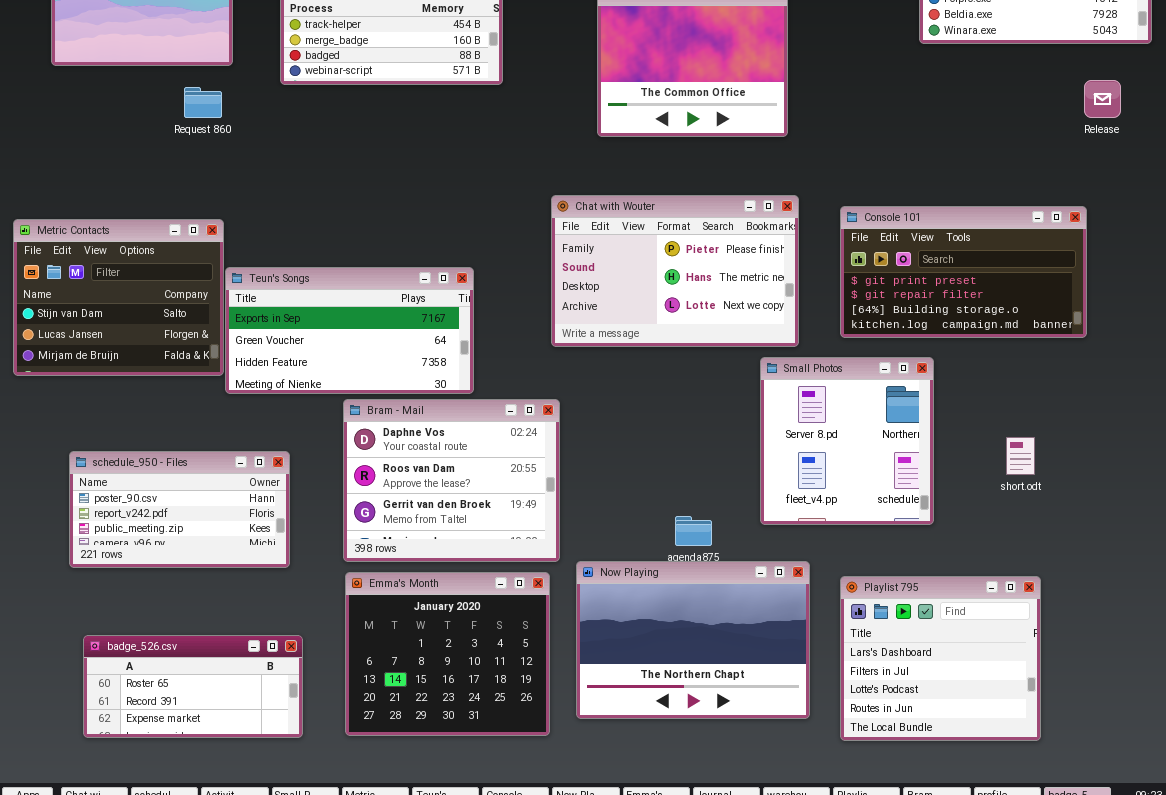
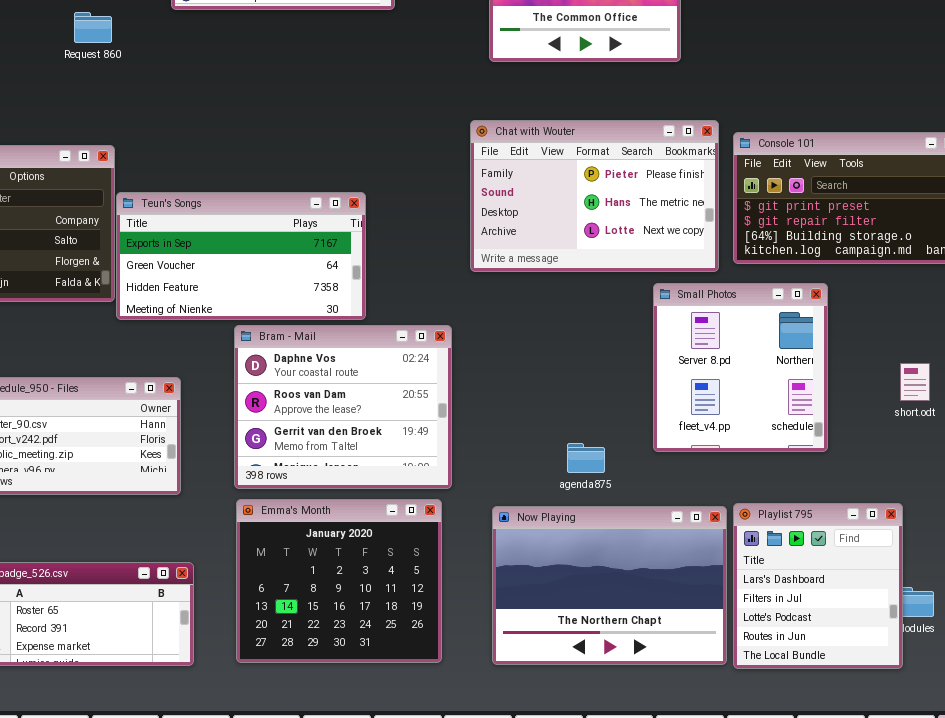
Chat with Wouter: [551,195,799,347] -> [470,120,719,272], moved
Now Playing: [576,561,810,719] -> [492,506,727,665], moved
Playlist 795: [840,576,1041,741] -> [733,503,903,669], resized

